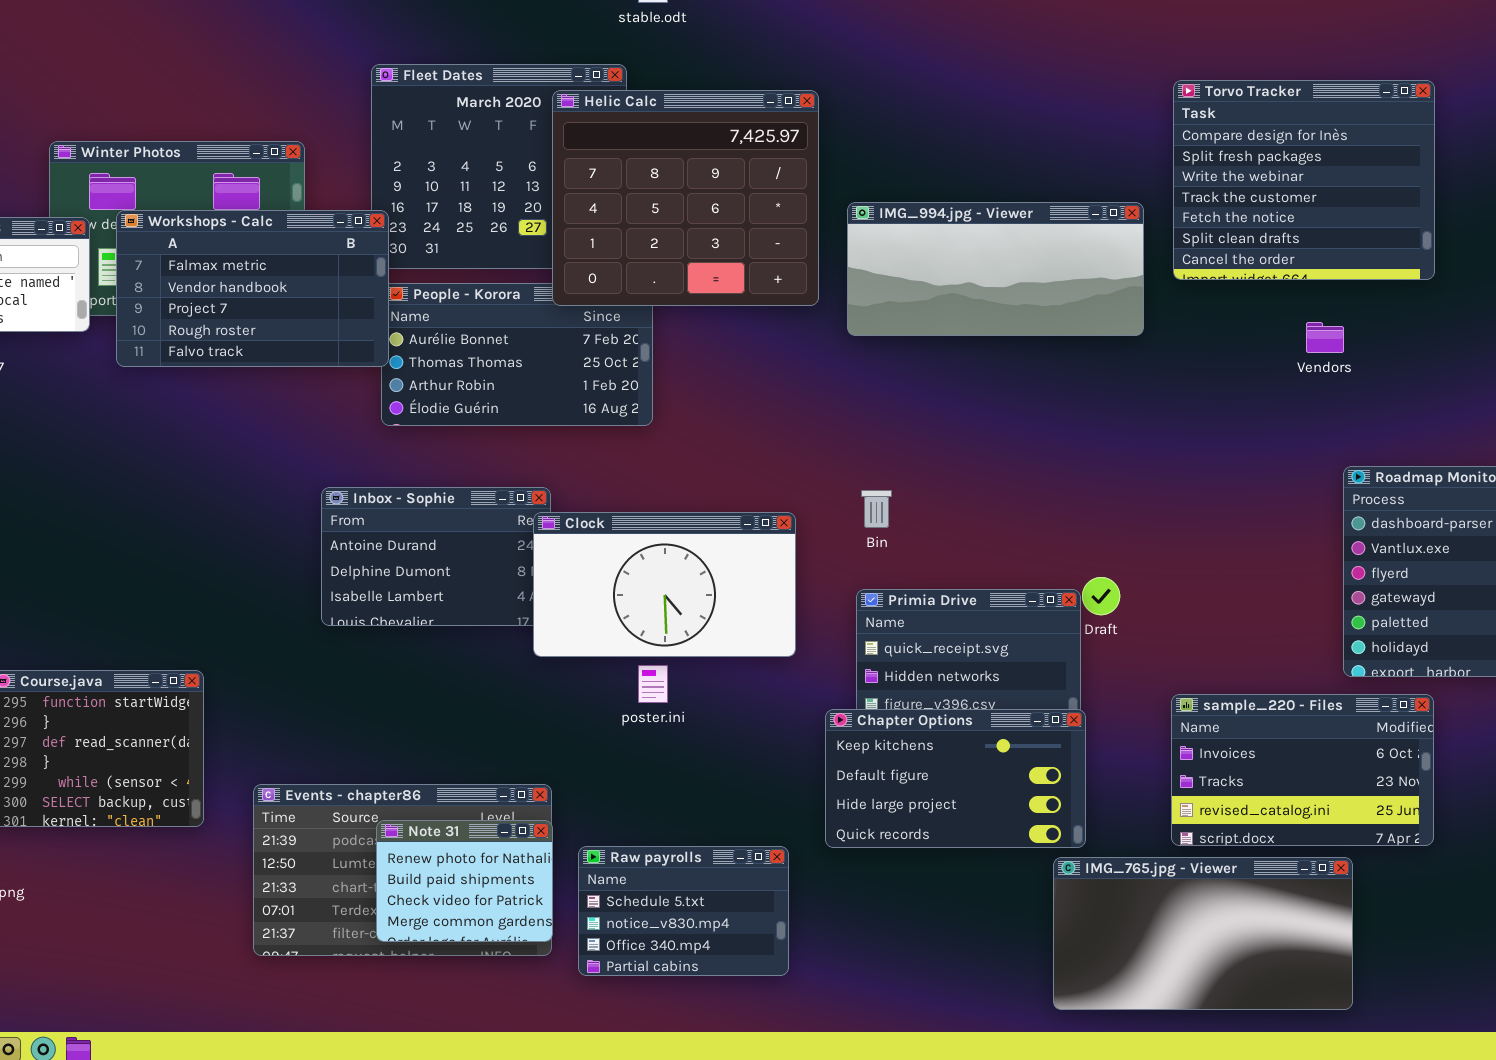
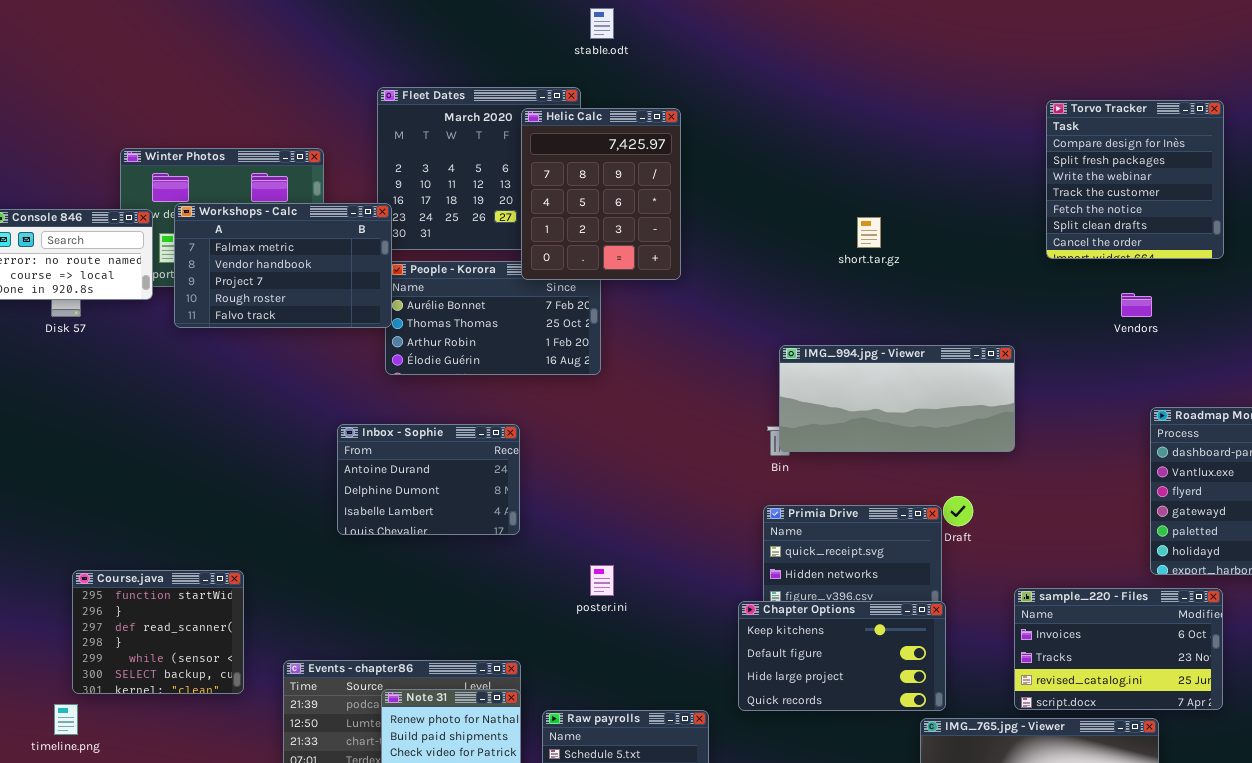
Torvo Tracker: [1173,80,1435,280] -> [1046,100,1224,259], resized
Helic Calc: [552,90,819,306] -> [521,108,681,280], resized
IMG_994.jpg - Viewer: [847,202,1144,336] -> [779,345,1015,452], moved
Clock: [533,512,796,657] -> none, closed

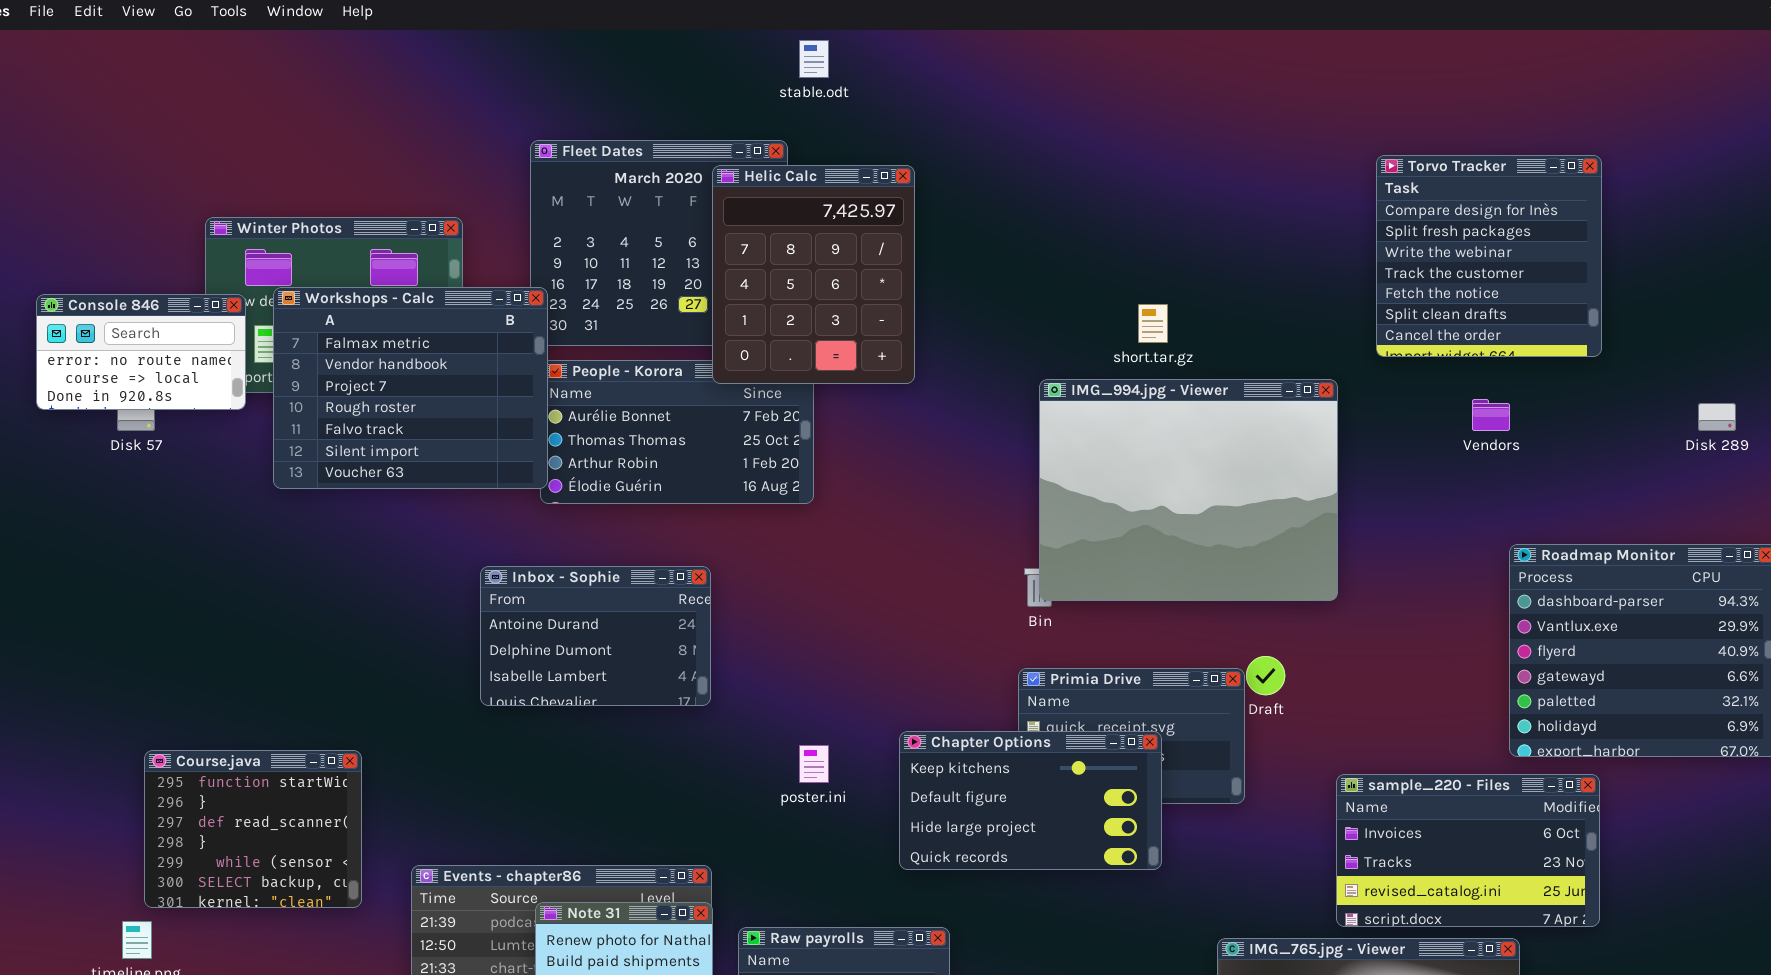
Workshops - Calc: [174,203,392,328] -> [273,287,548,489], resized
IMG_994.jpg - Viewer: [779,345,1015,452] -> [1039,379,1338,601], resized
Chapter Options: [738,601,946,711] -> [899,731,1162,870], moved

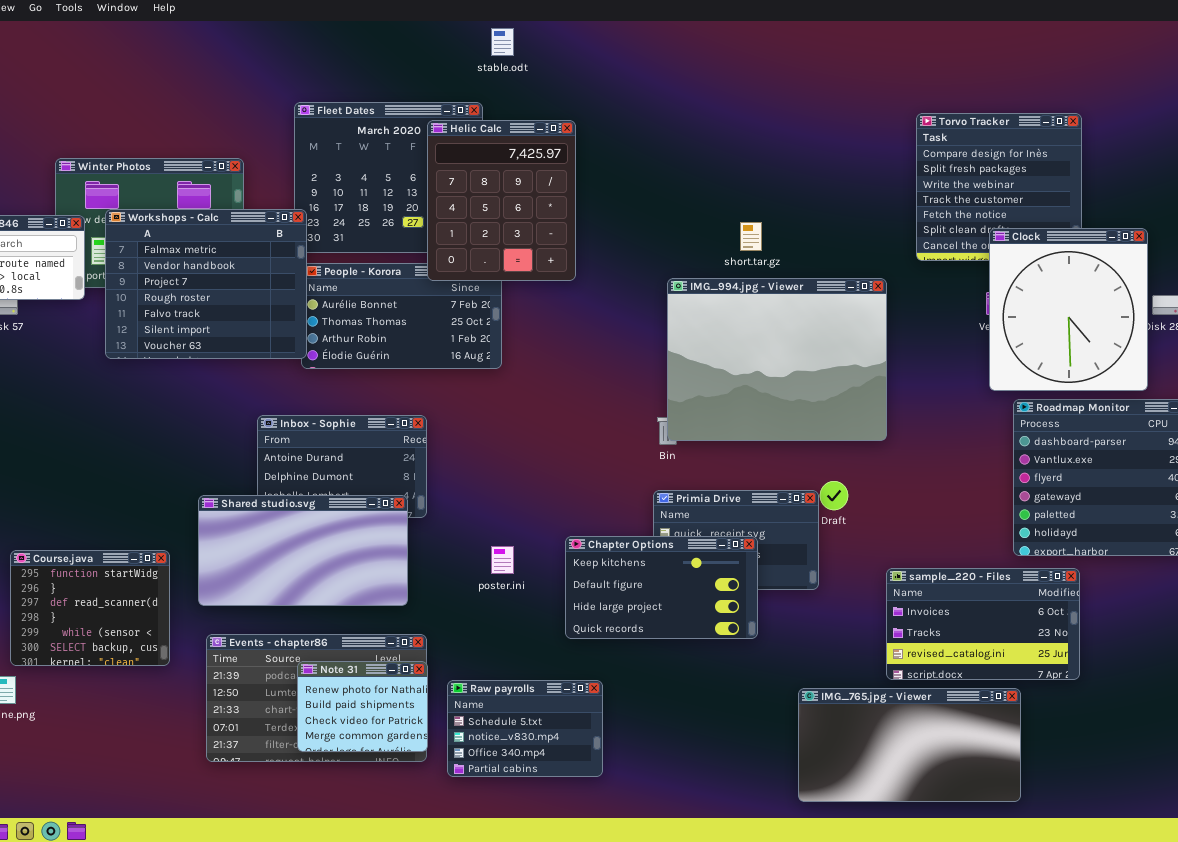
Clock: none -> [989,228,1148,391], opened
Shared studio.svg: none -> [198,495,408,606], opened

